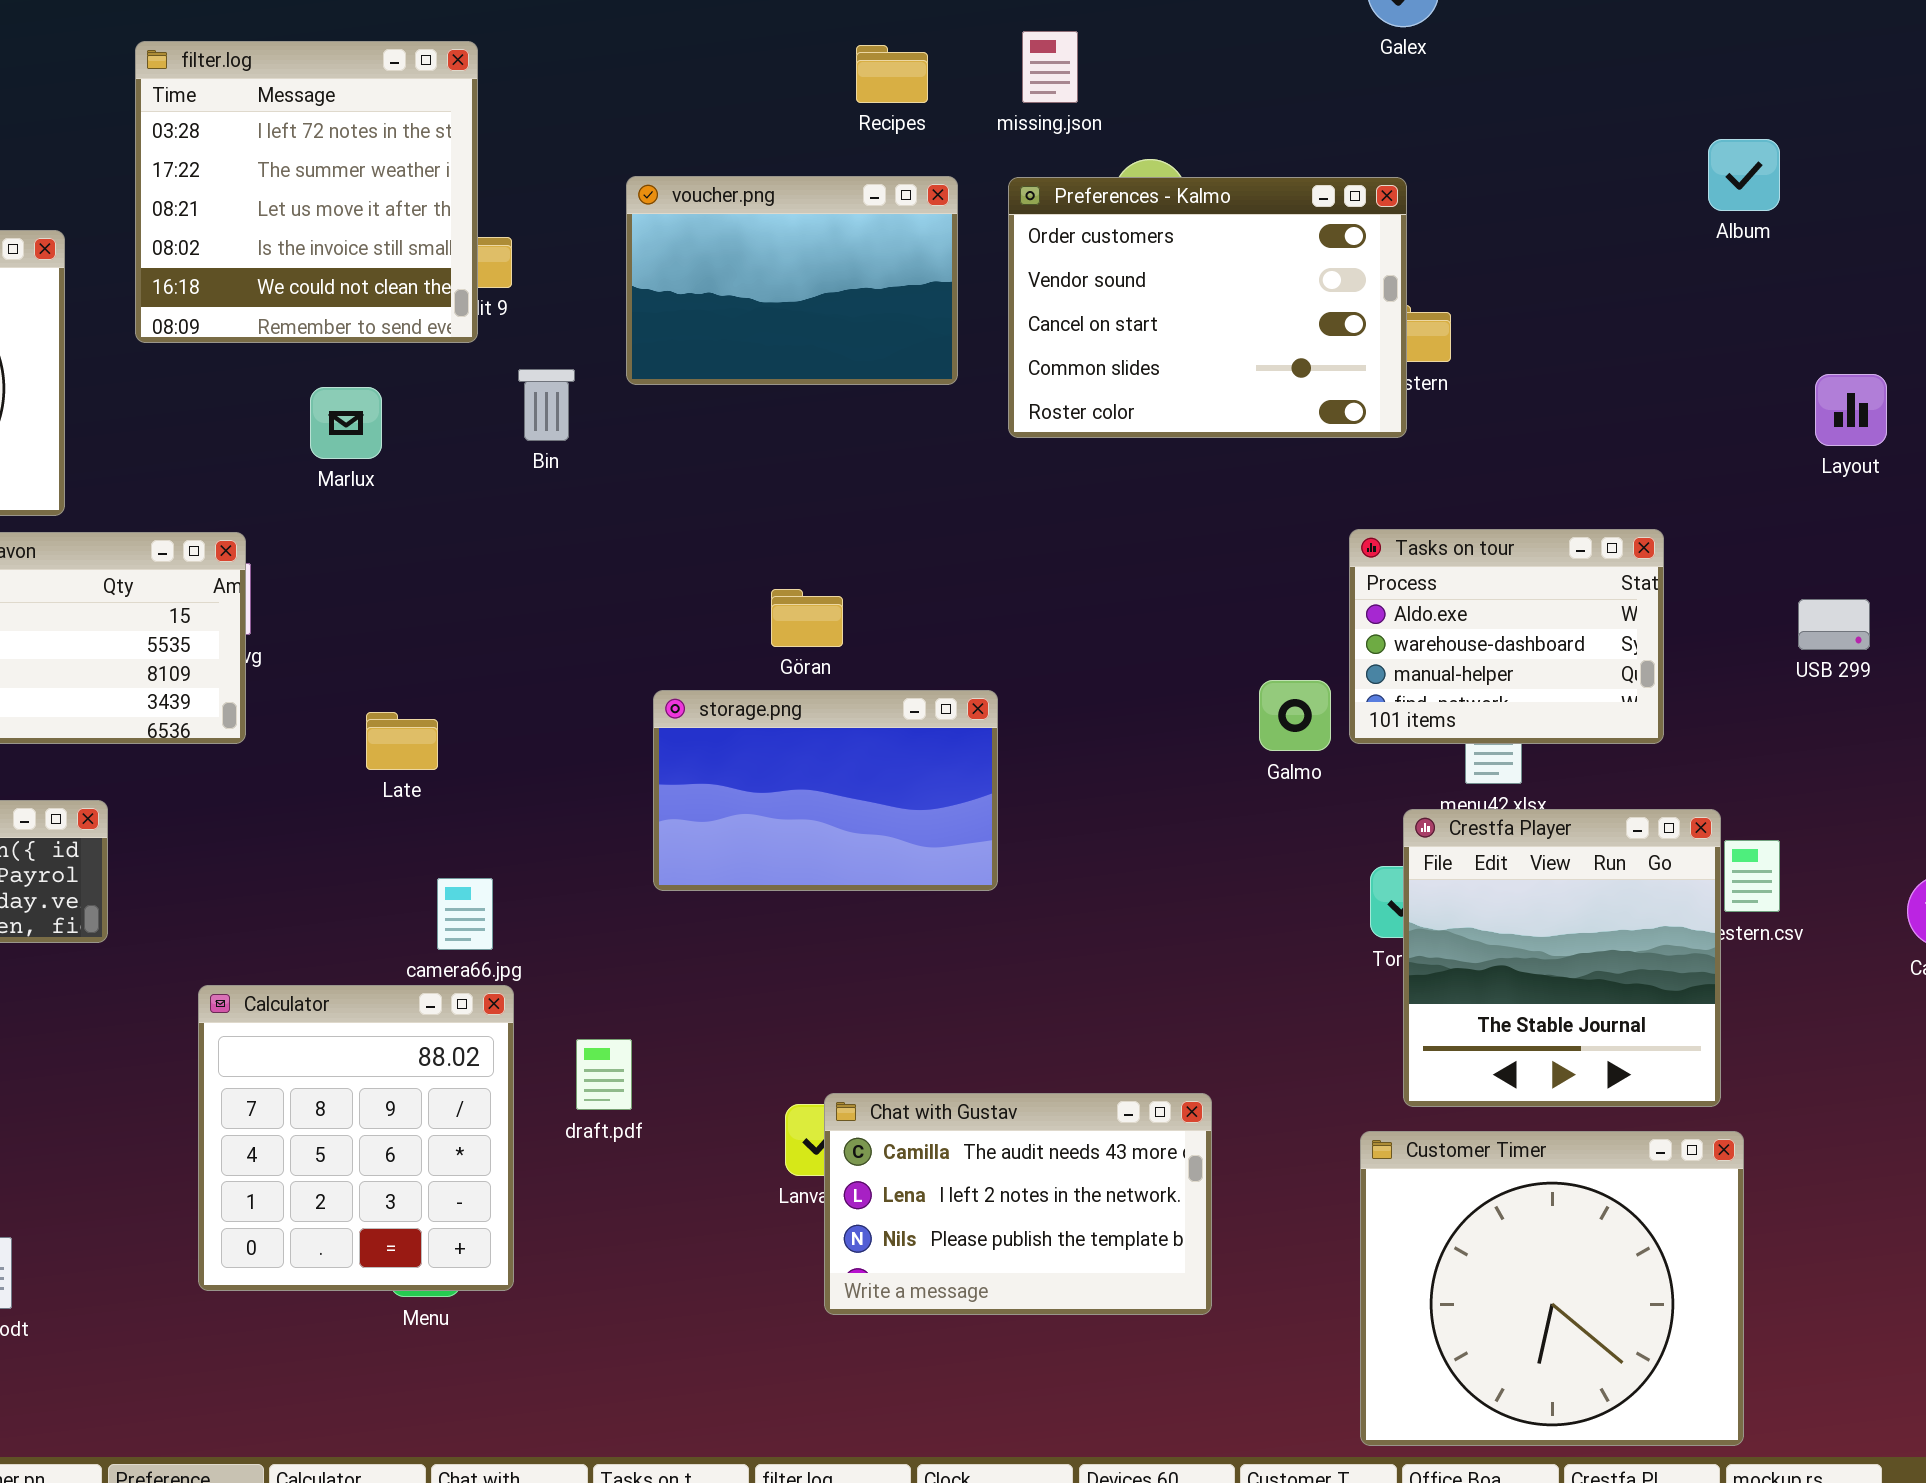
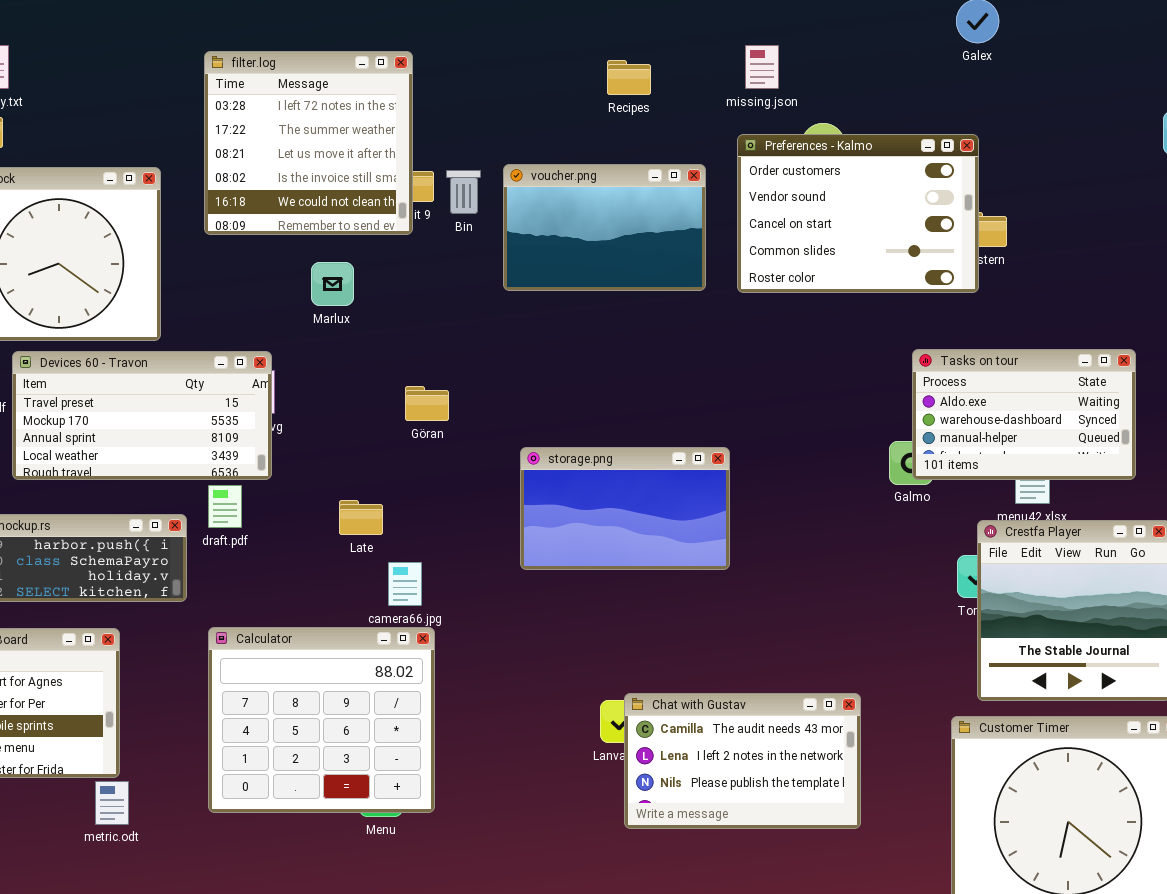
Recipes: [856,45,928,103] -> [607,60,651,95], moved
voucher.png: [626,176,958,385] -> [503,164,706,291], moved
Bin: [518,369,575,441] -> [446,170,481,214], moved
Tasks on tour: [1349,529,1664,744] -> [912,349,1136,480], resized
Göran: [771,589,843,647] -> [405,386,449,421], moved
Late: [366,712,438,770] -> [339,500,383,535], moved
Calculator: [198,985,514,1291] -> [208,627,435,813], resized
draft.pdf: [576,1039,632,1110] -> [208,485,242,528], moved

